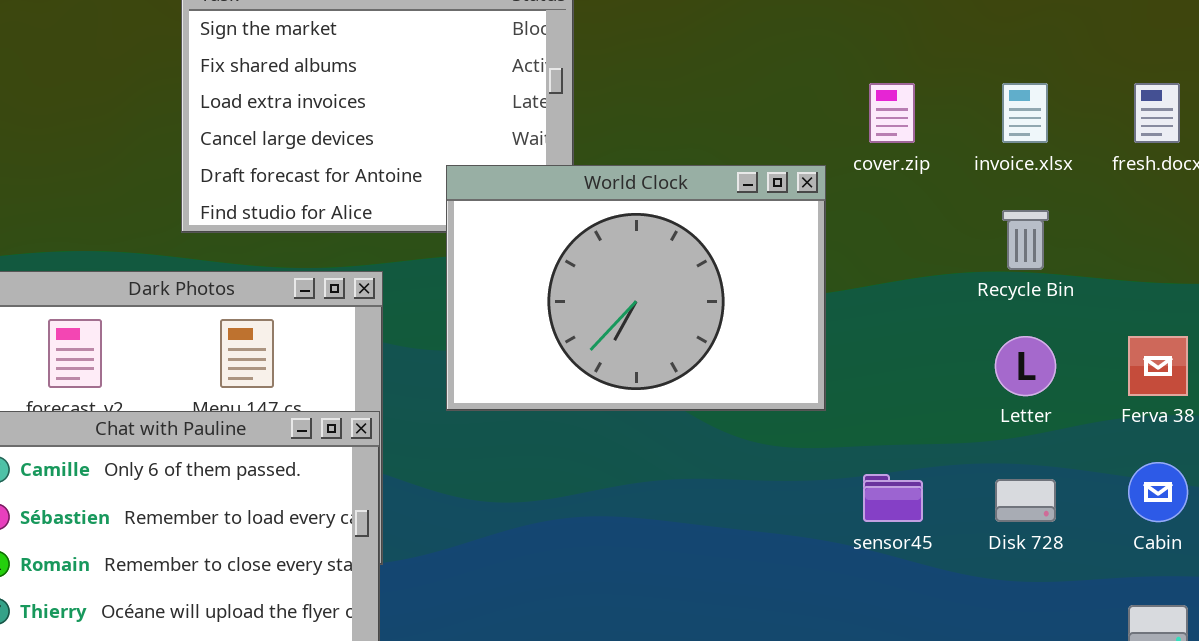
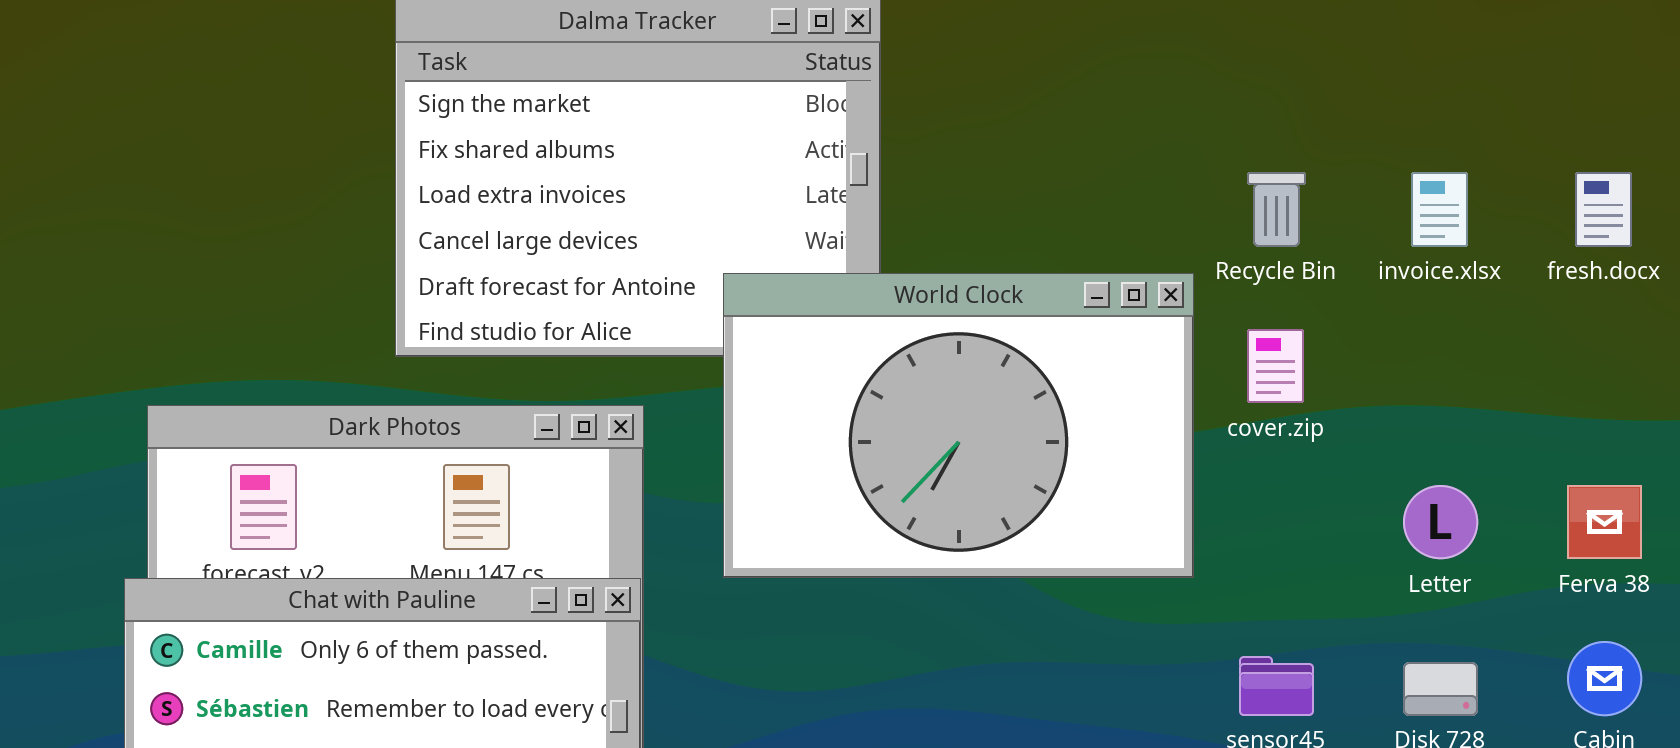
cover.zip: [869,83,915,143] -> [1247,329,1304,403], moved
Recycle Bin: [1002,210,1049,270] -> [1247,172,1306,247], moved

